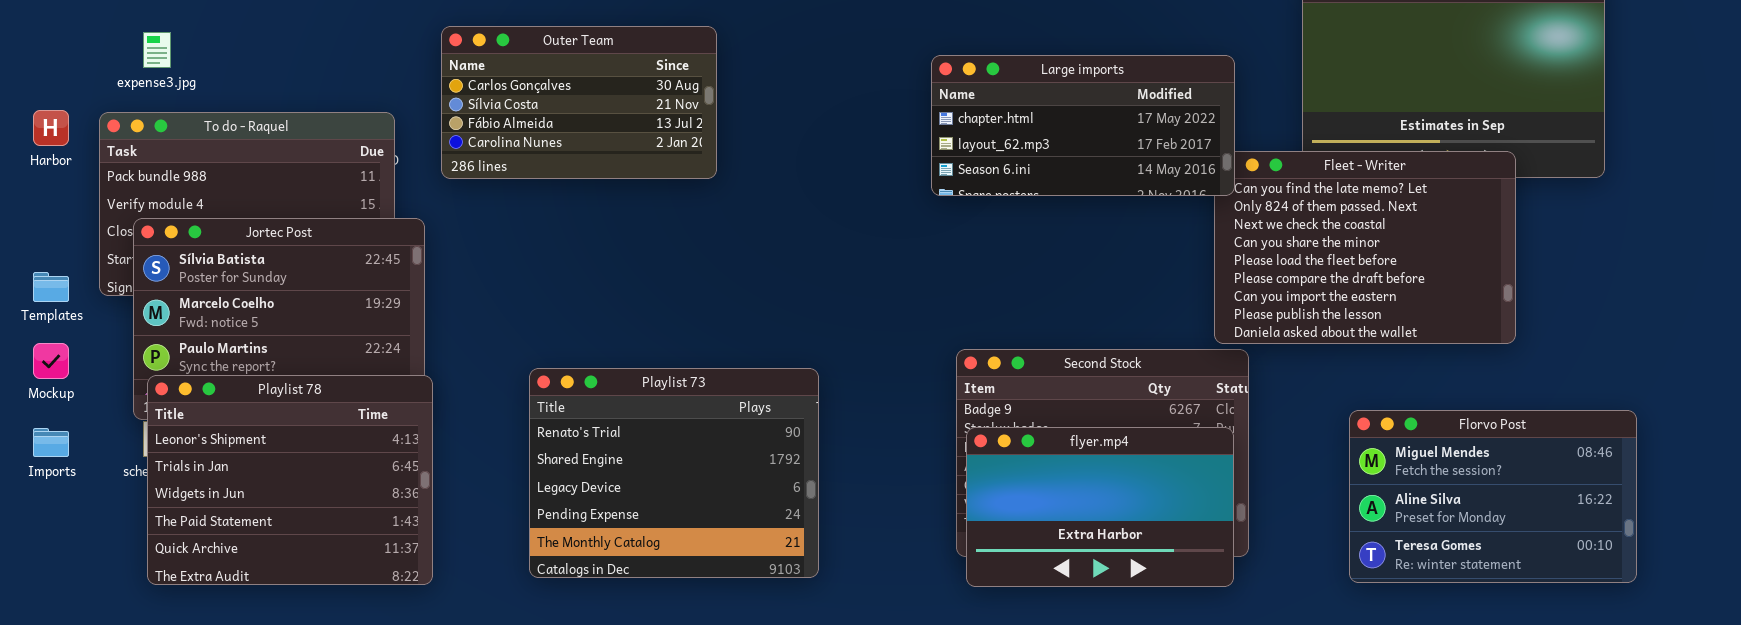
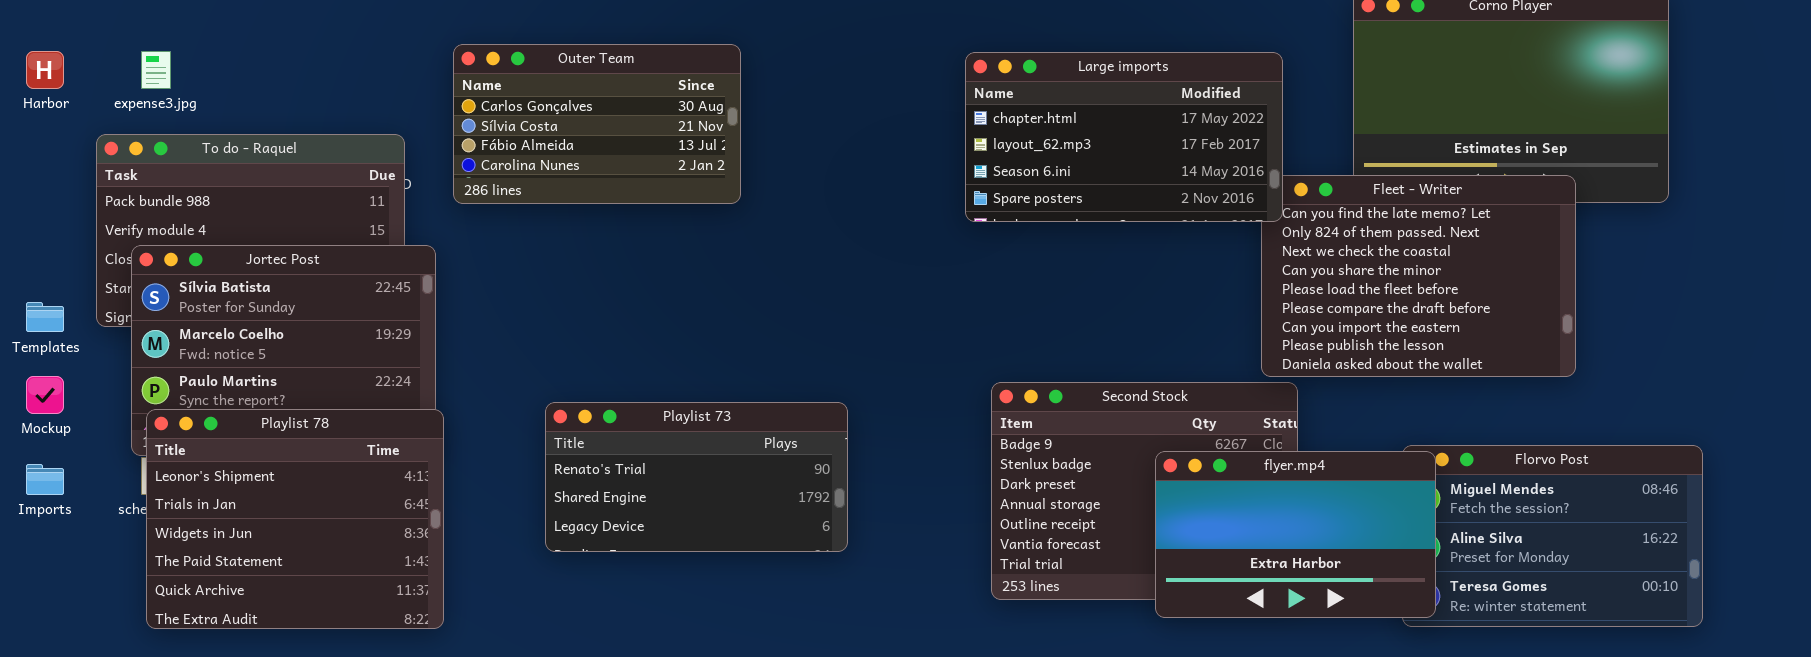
Large imports: [931,55,1235,196] -> [965,52,1283,222], resized
Harbor: [33,110,69,146] -> [26,51,64,89], moved
Playlist 73: [529,368,819,578] -> [545,402,848,552], resized
flyer.mp4: [966,427,1234,587] -> [1155,451,1436,618], moved

